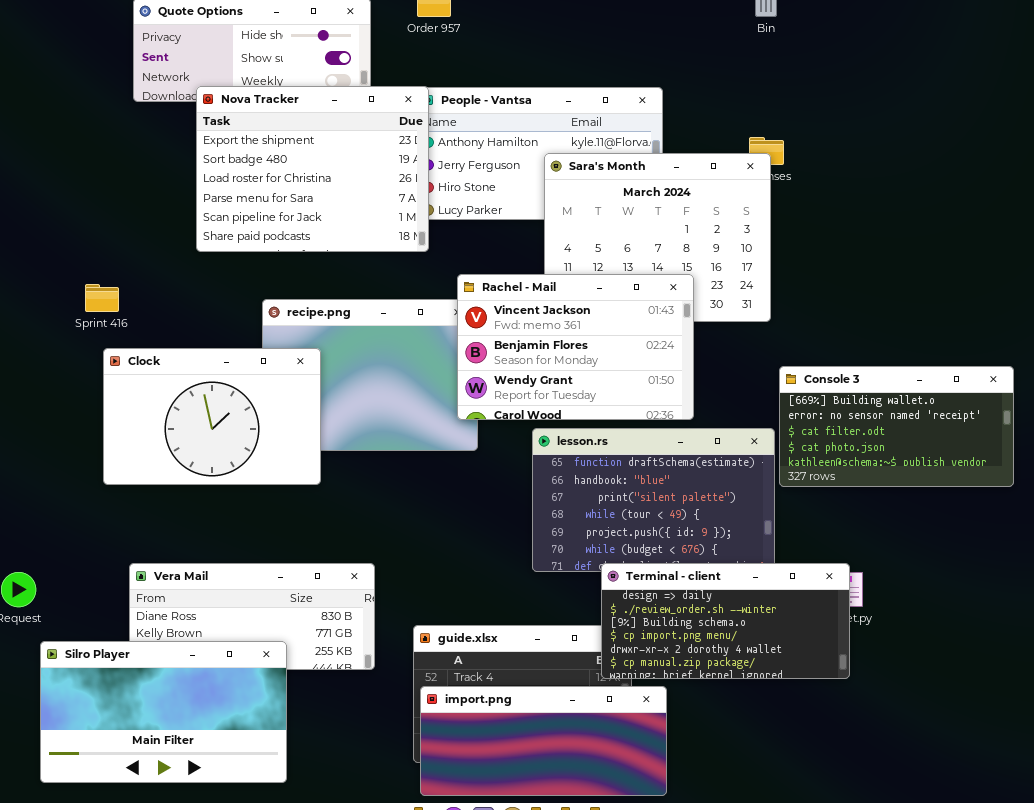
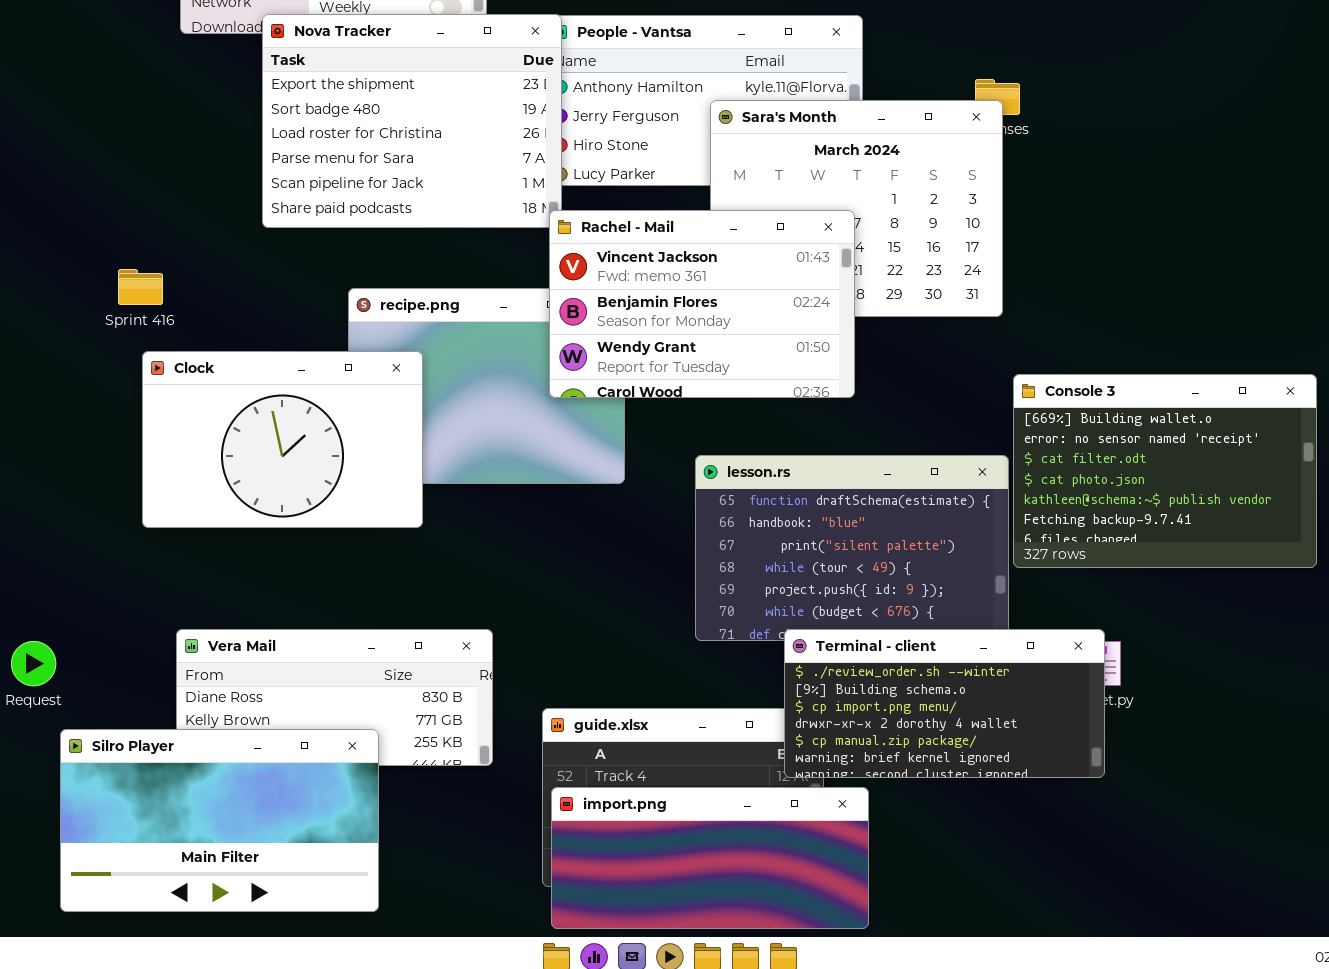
Rachel - Mail: [457,274,694,420] -> [549,210,855,398], moved
Console 3: [779,366,1014,487] -> [1013,374,1317,568], resized
Terminal - client: [601,563,850,679] -> [784,629,1105,778], scrolled down 1 row

